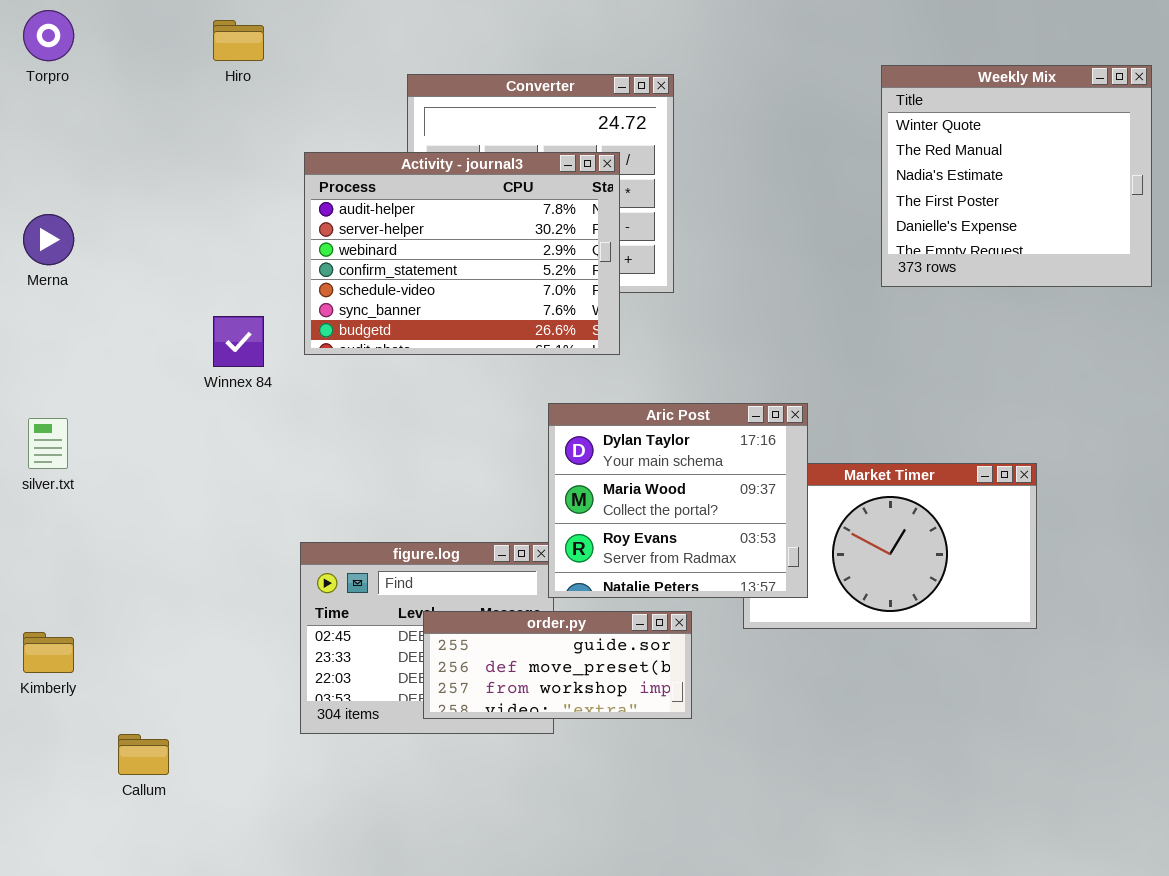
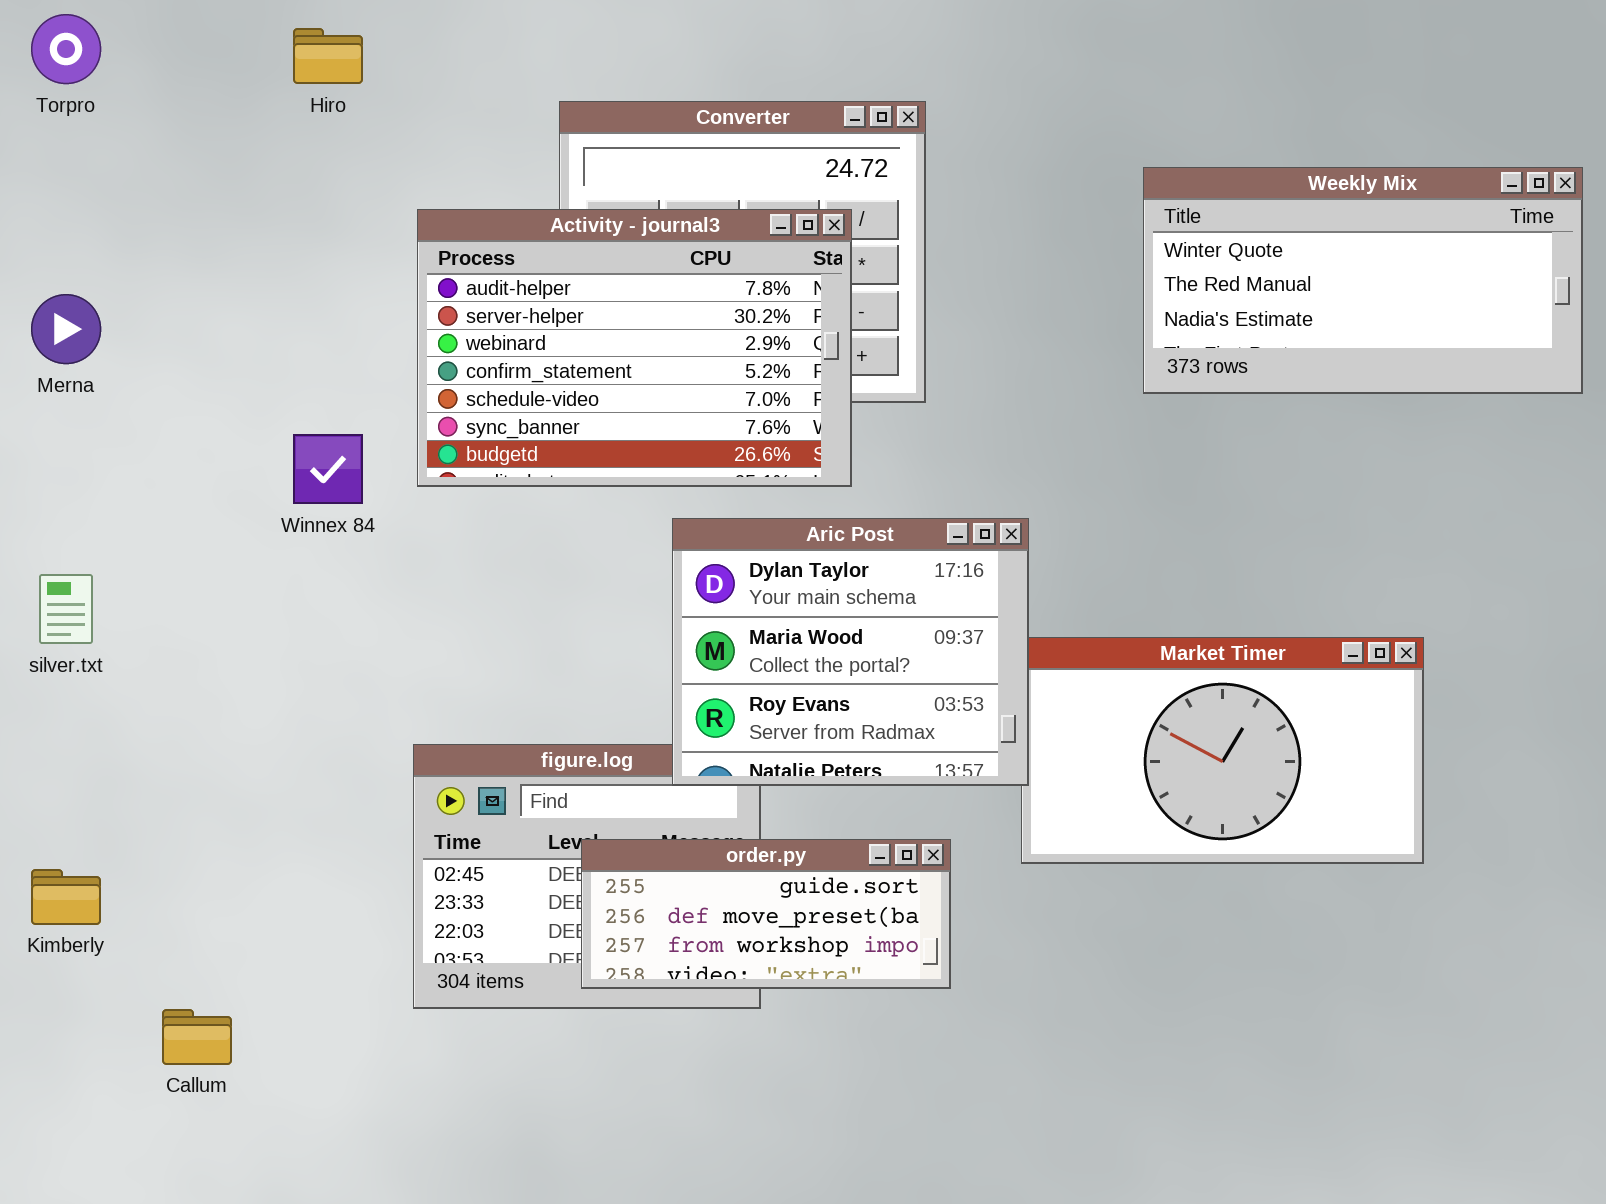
Weekly Mix: [881,65,1152,287] -> [1143,167,1583,394], resized
Aric Post: [548,403,808,598] -> [672,518,1029,786], moved

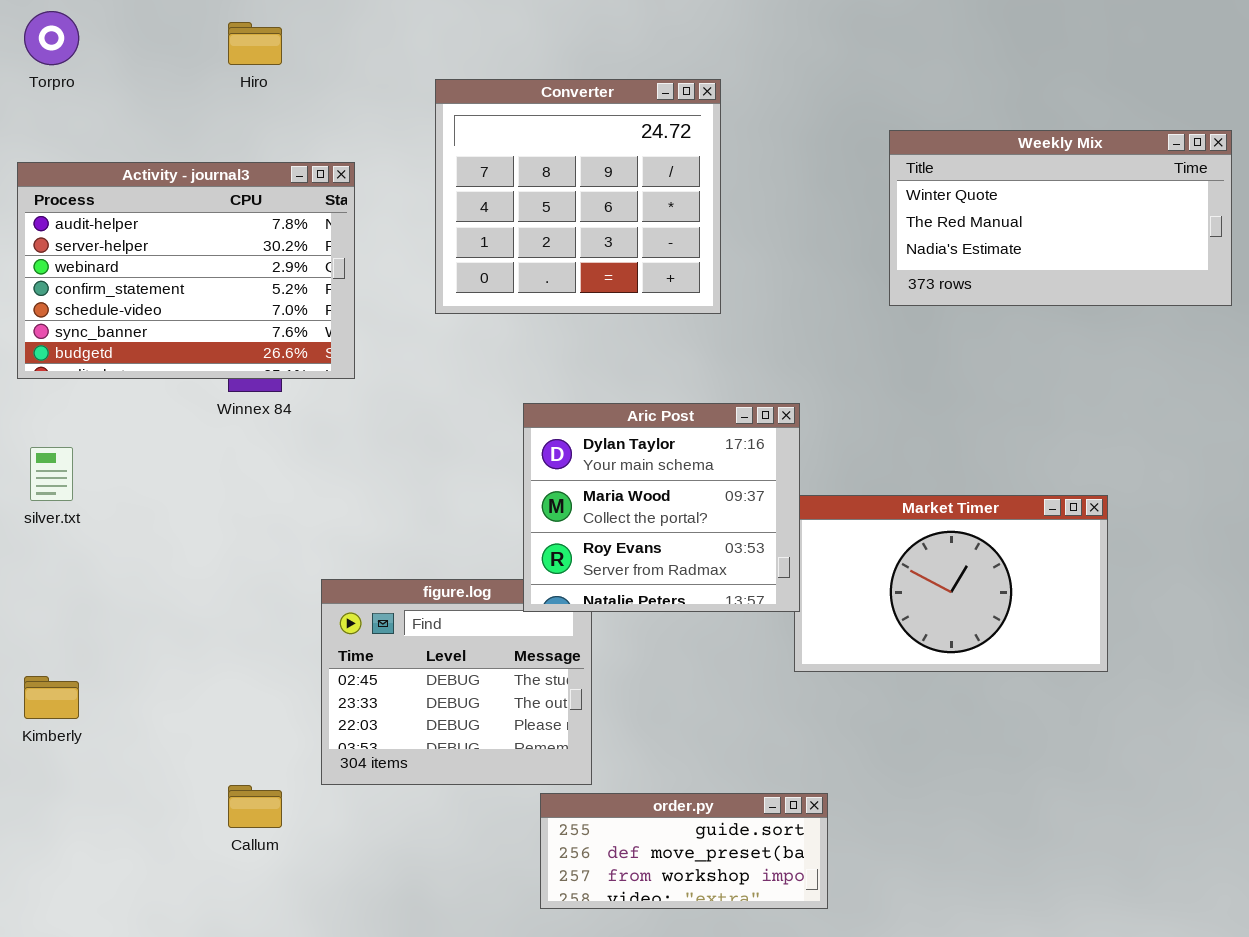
Activity - journal3: [417,209,852,487] -> [17,162,355,379], moved
order.py: [581,839,951,989] -> [540,793,828,909], moved
Callum: [162,1009,232,1065] -> [228,785,282,828], moved

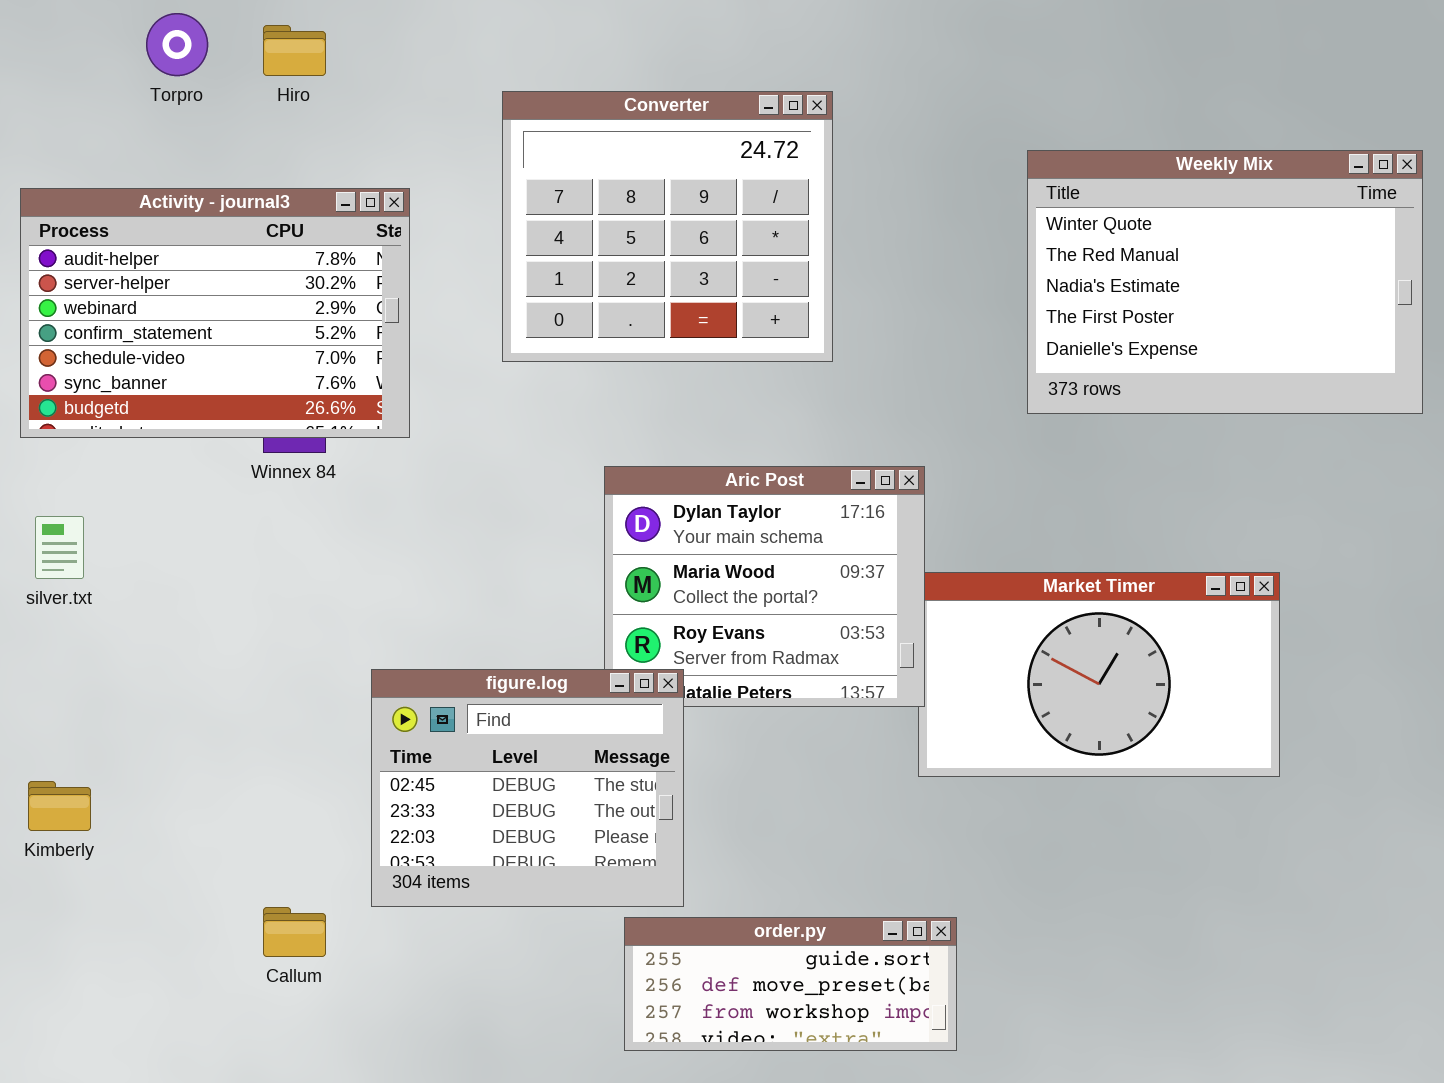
Torpro: [24,11,79,65] -> [146,13,208,76], moved
Weekly Mix: [889,130,1232,306] -> [1027,150,1423,414], resized
figure.log: [321,579,592,785] -> [371,669,684,907], raised

